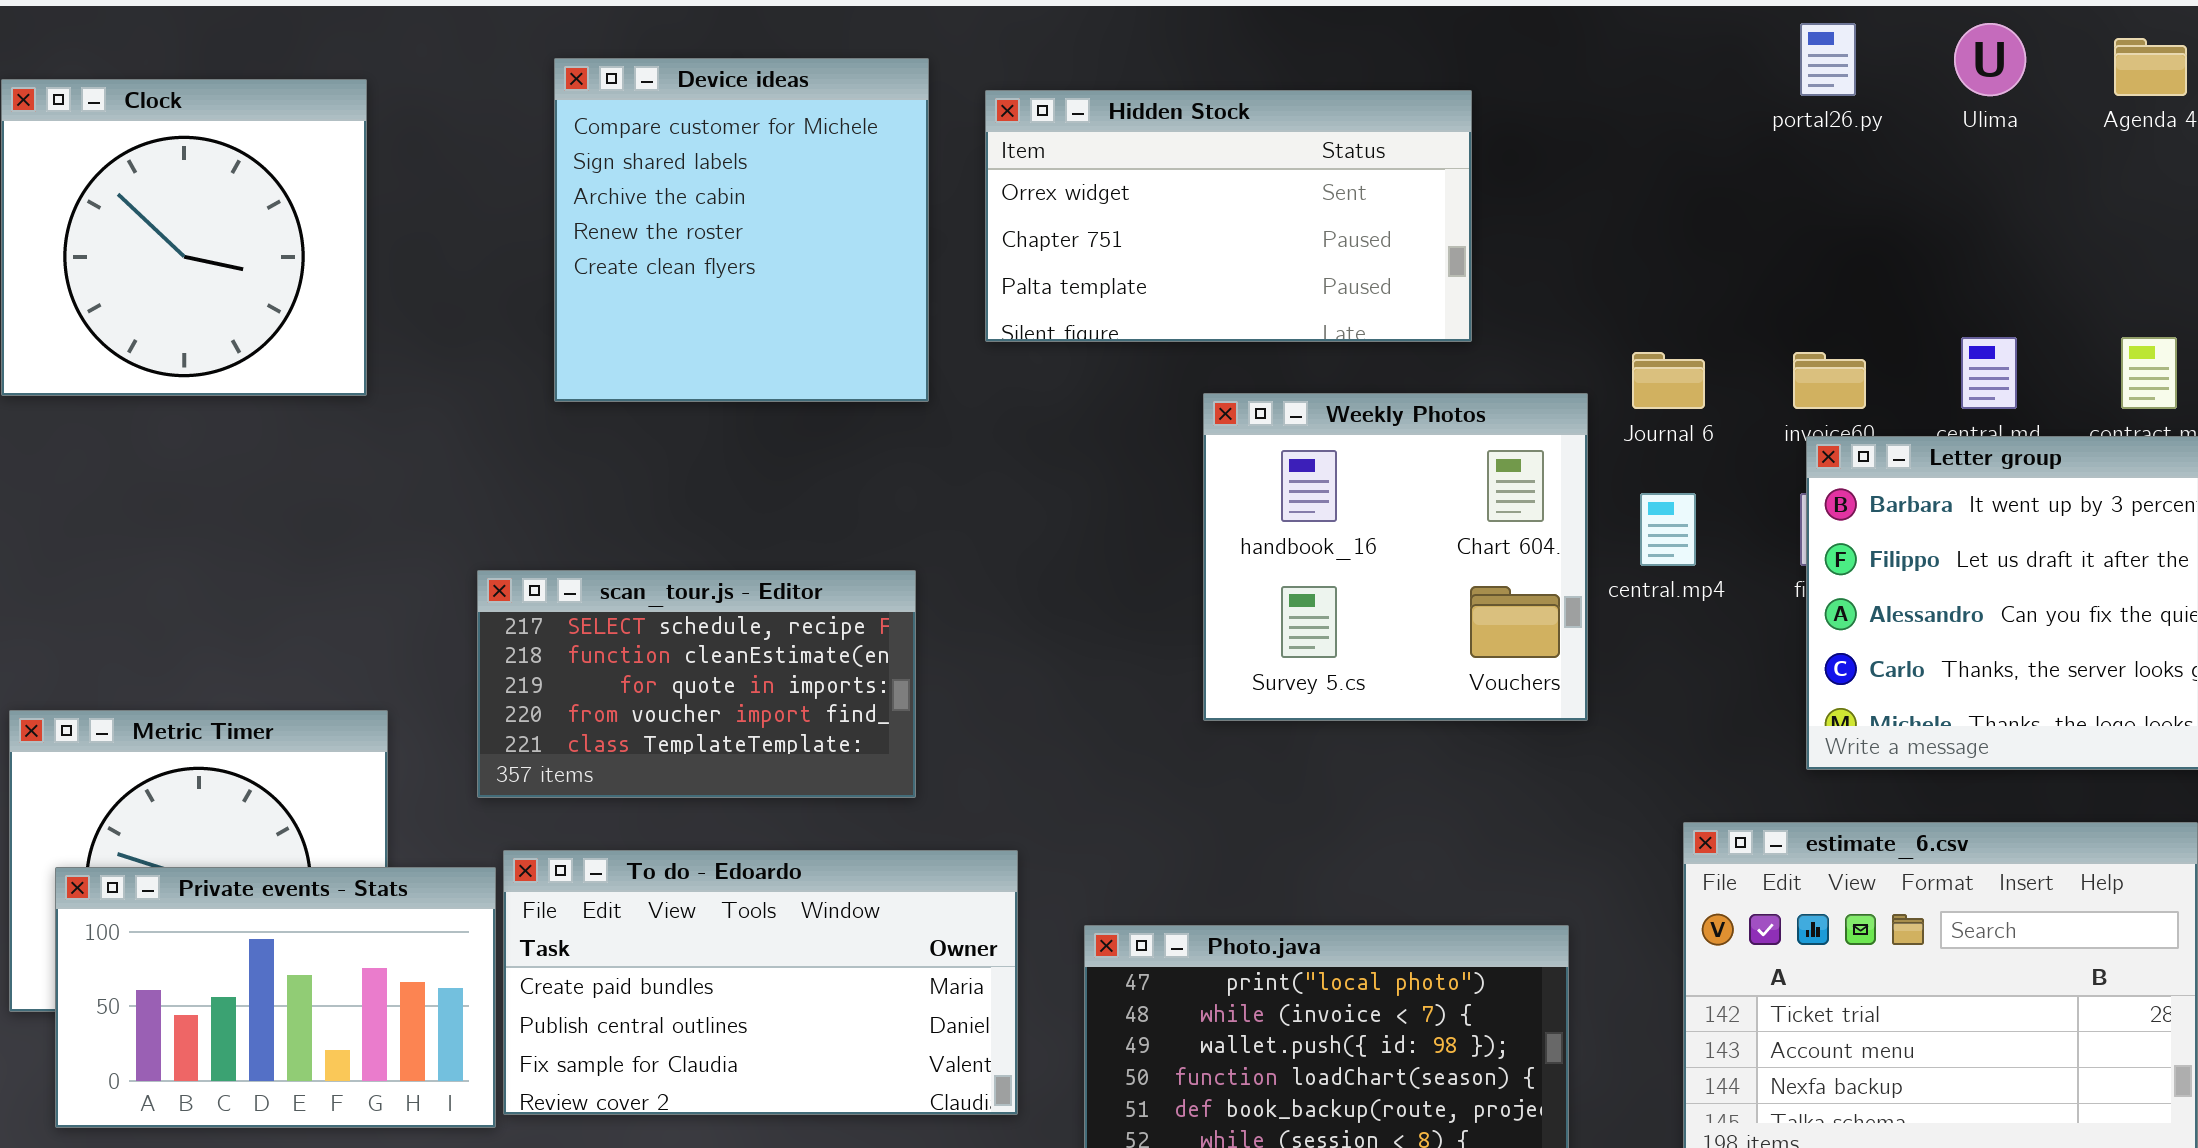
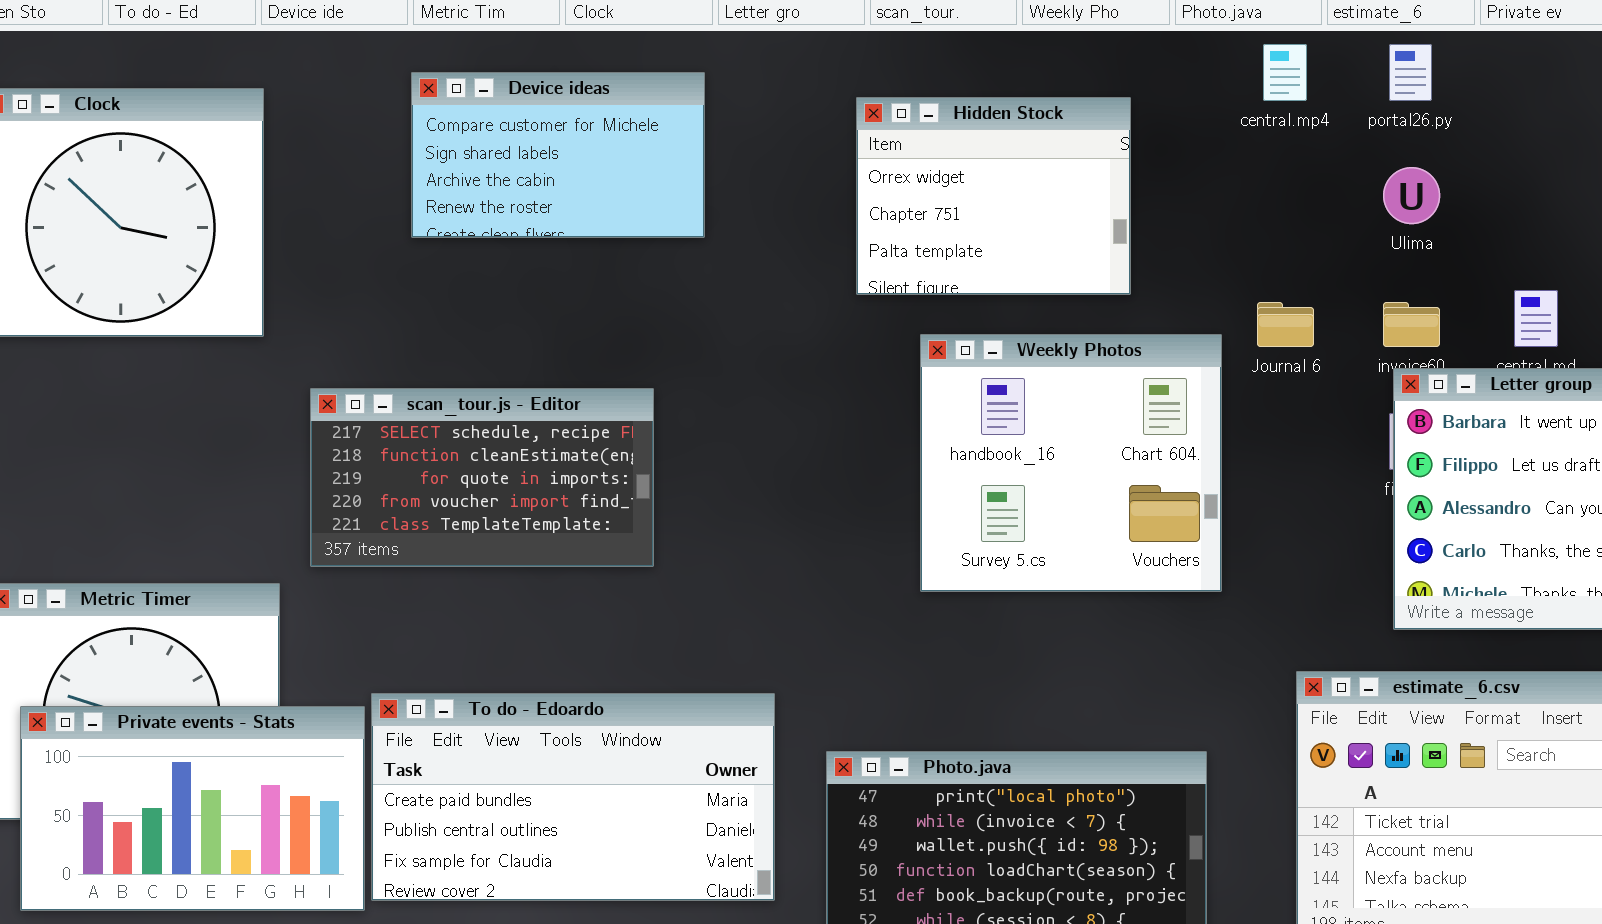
Ulima: [1954,23,2026,96] -> [1383,167,1440,224], moved
Device ideas: [554,58,929,402] -> [411,72,705,238], resized
Hidden Stock: [985,90,1472,342] -> [856,97,1131,295], resized
central.mp4: [1640,493,1696,566] -> [1263,44,1307,101], moved
scan_tour.js - Editor: [477,570,916,798] -> [310,388,654,567], moved

